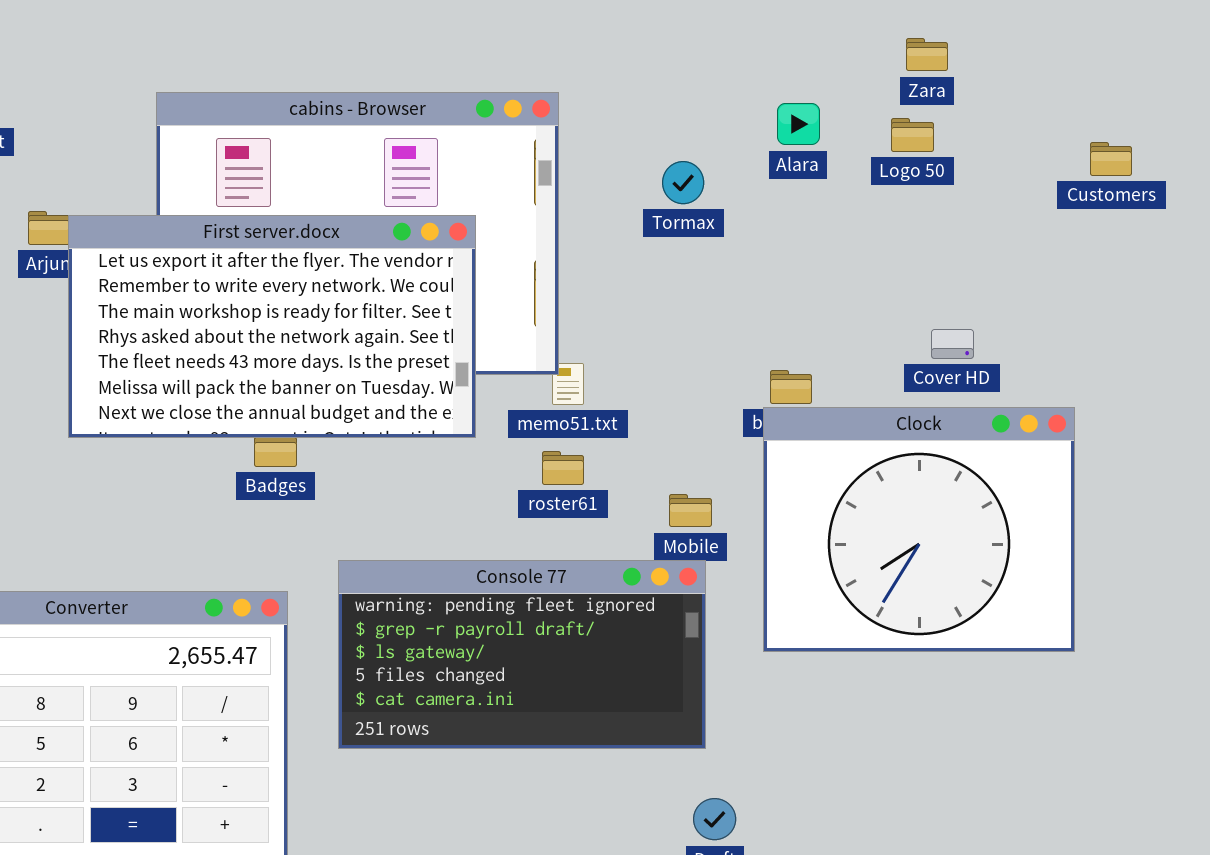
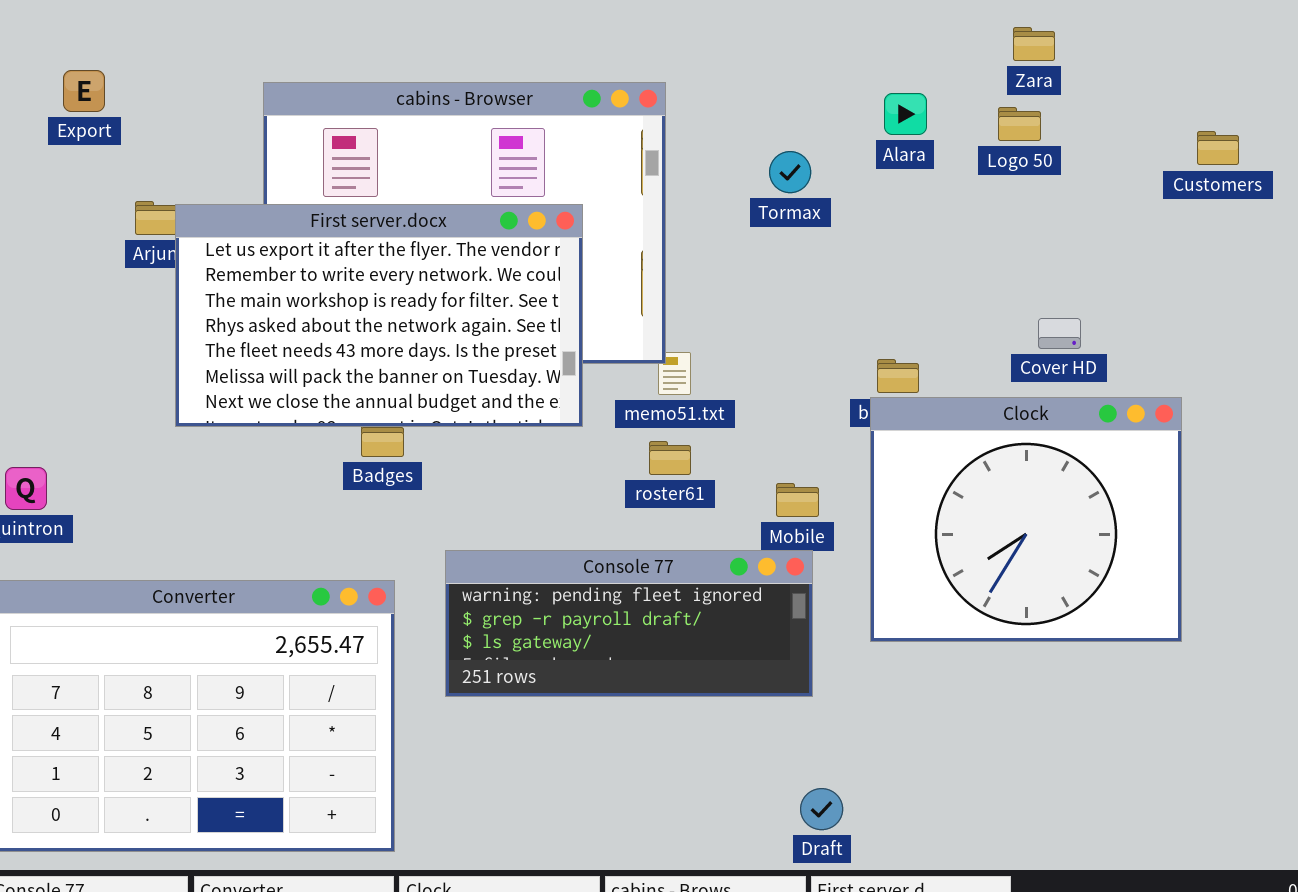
Console 77: [338,560,706,749] -> [445,550,813,697], resized

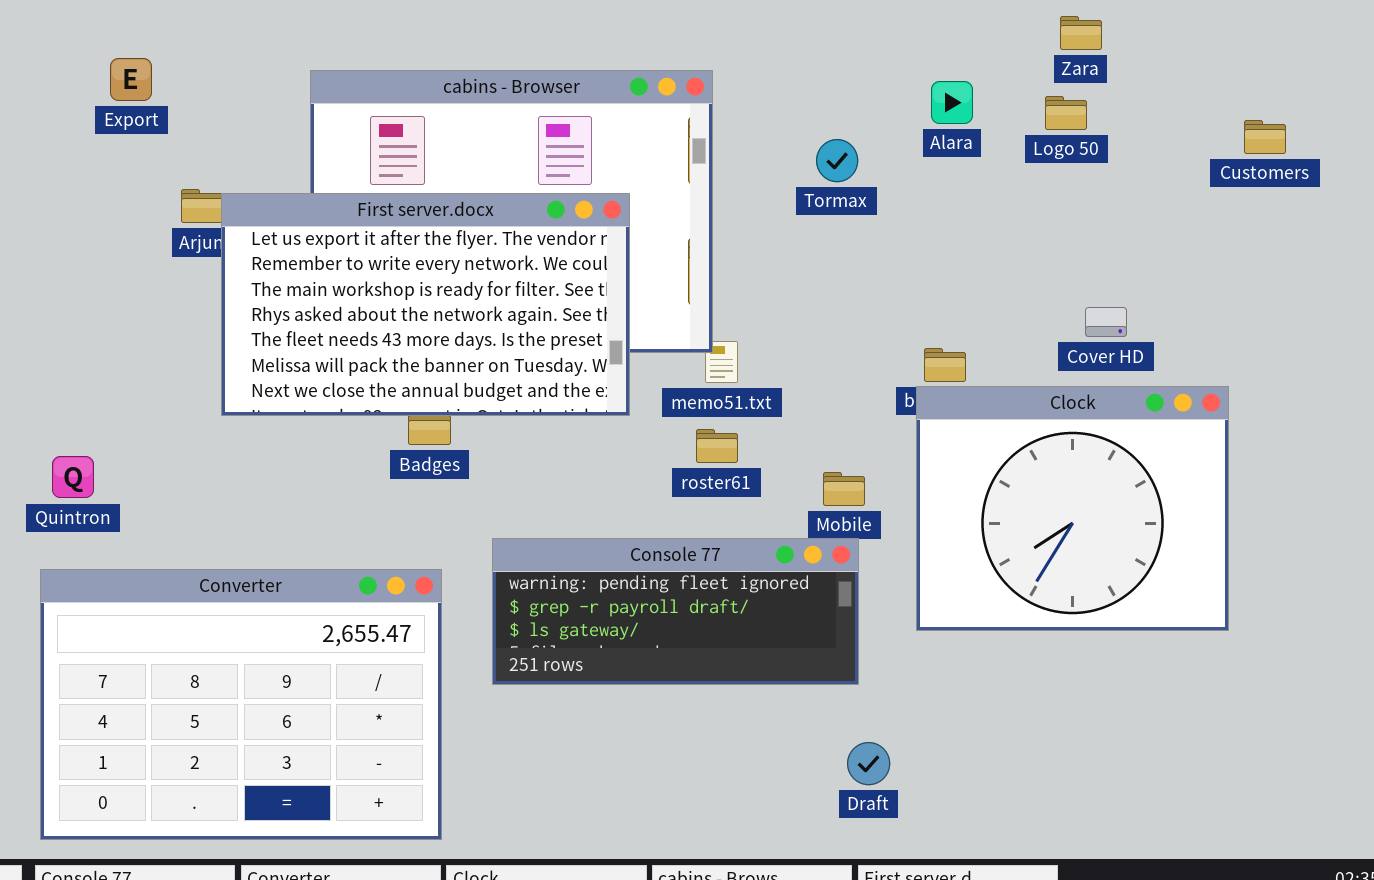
Draft: [800,788,843,830] -> [847,742,890,785], moved

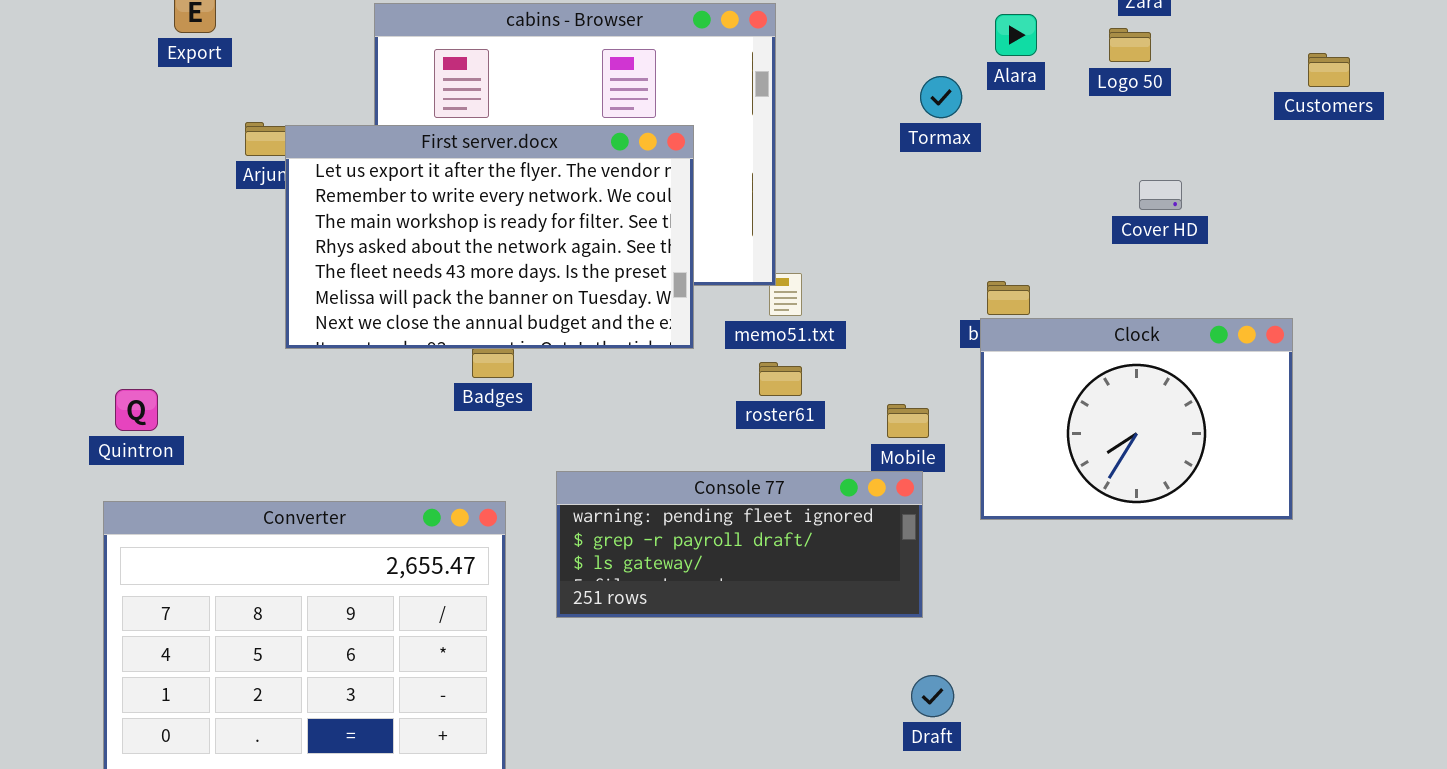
Tormax: [816,139,858,182] -> [920,76,962,118], moved
Cover HD: [1085,307,1127,337] -> [1139,180,1182,210], moved
Clock: [916,386,1229,631] -> [980,318,1293,520], resized

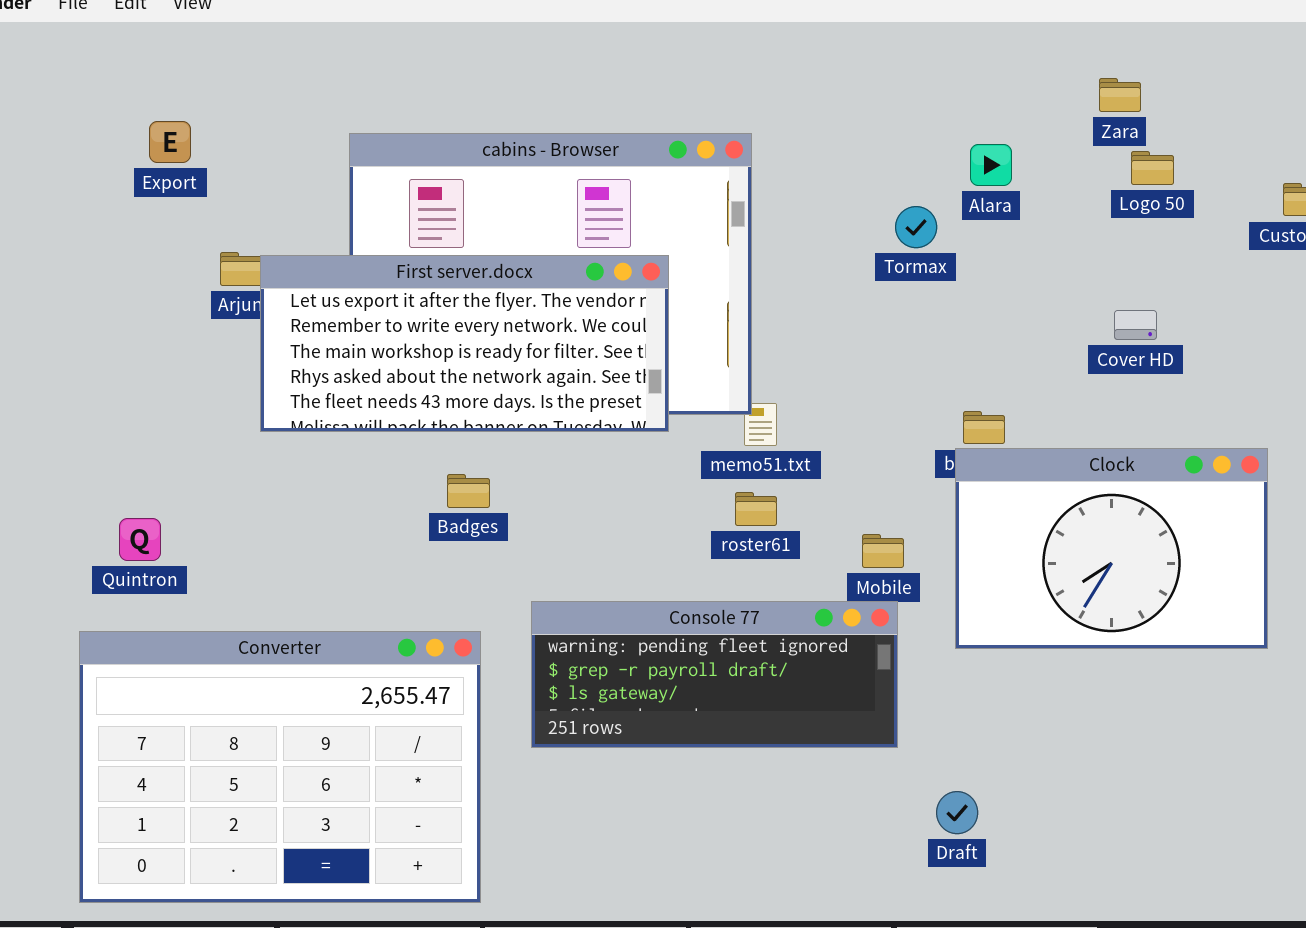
Logo 50: [1109,28,1151,62] -> [1131,151,1174,185], moved
First server.docx: [285,125,694,349] -> [260,255,669,432], resized
Quintron: [115,389,158,431] -> [119,518,161,561], moved
Draft: [911,675,954,717] -> [936,791,978,834], moved

